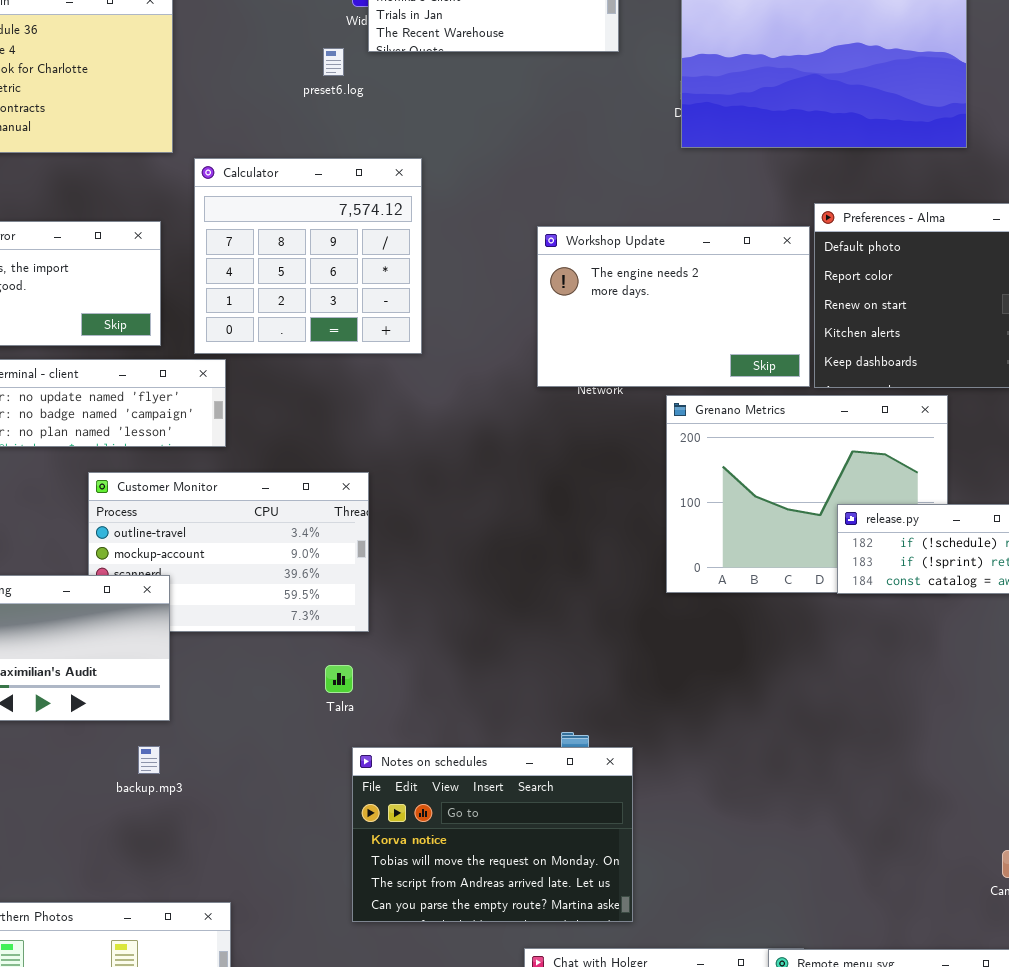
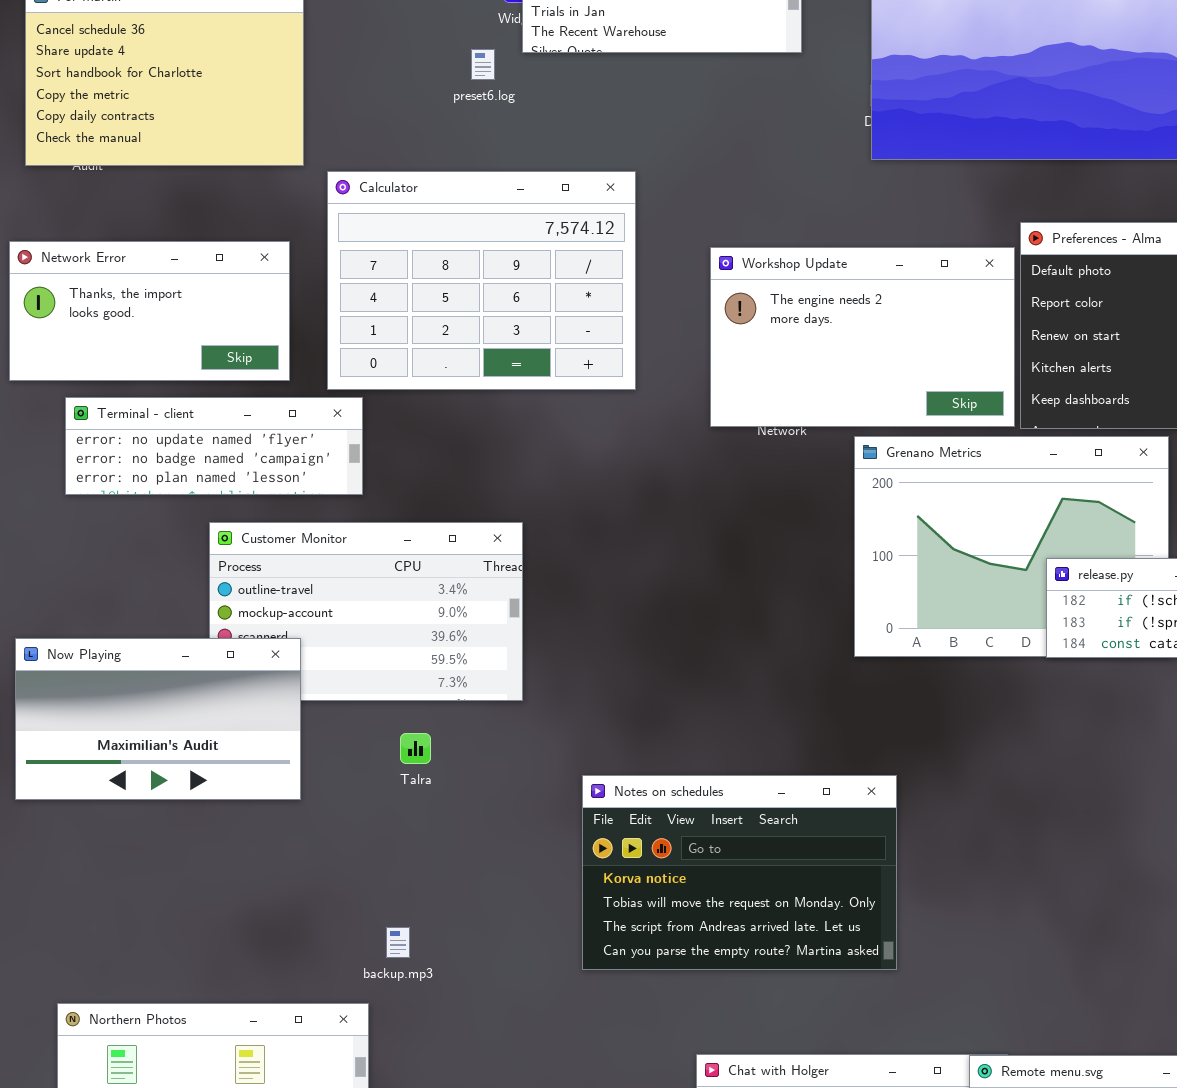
Calculator: [194,158,422,354] -> [327,171,636,390], resized
Talra: [325,665,353,693] -> [400,733,431,764], moved
backup.mp3: [138,746,160,774] -> [386,927,410,958], moved
Notes on schedules: [352,747,633,922] -> [582,775,897,970], moved

